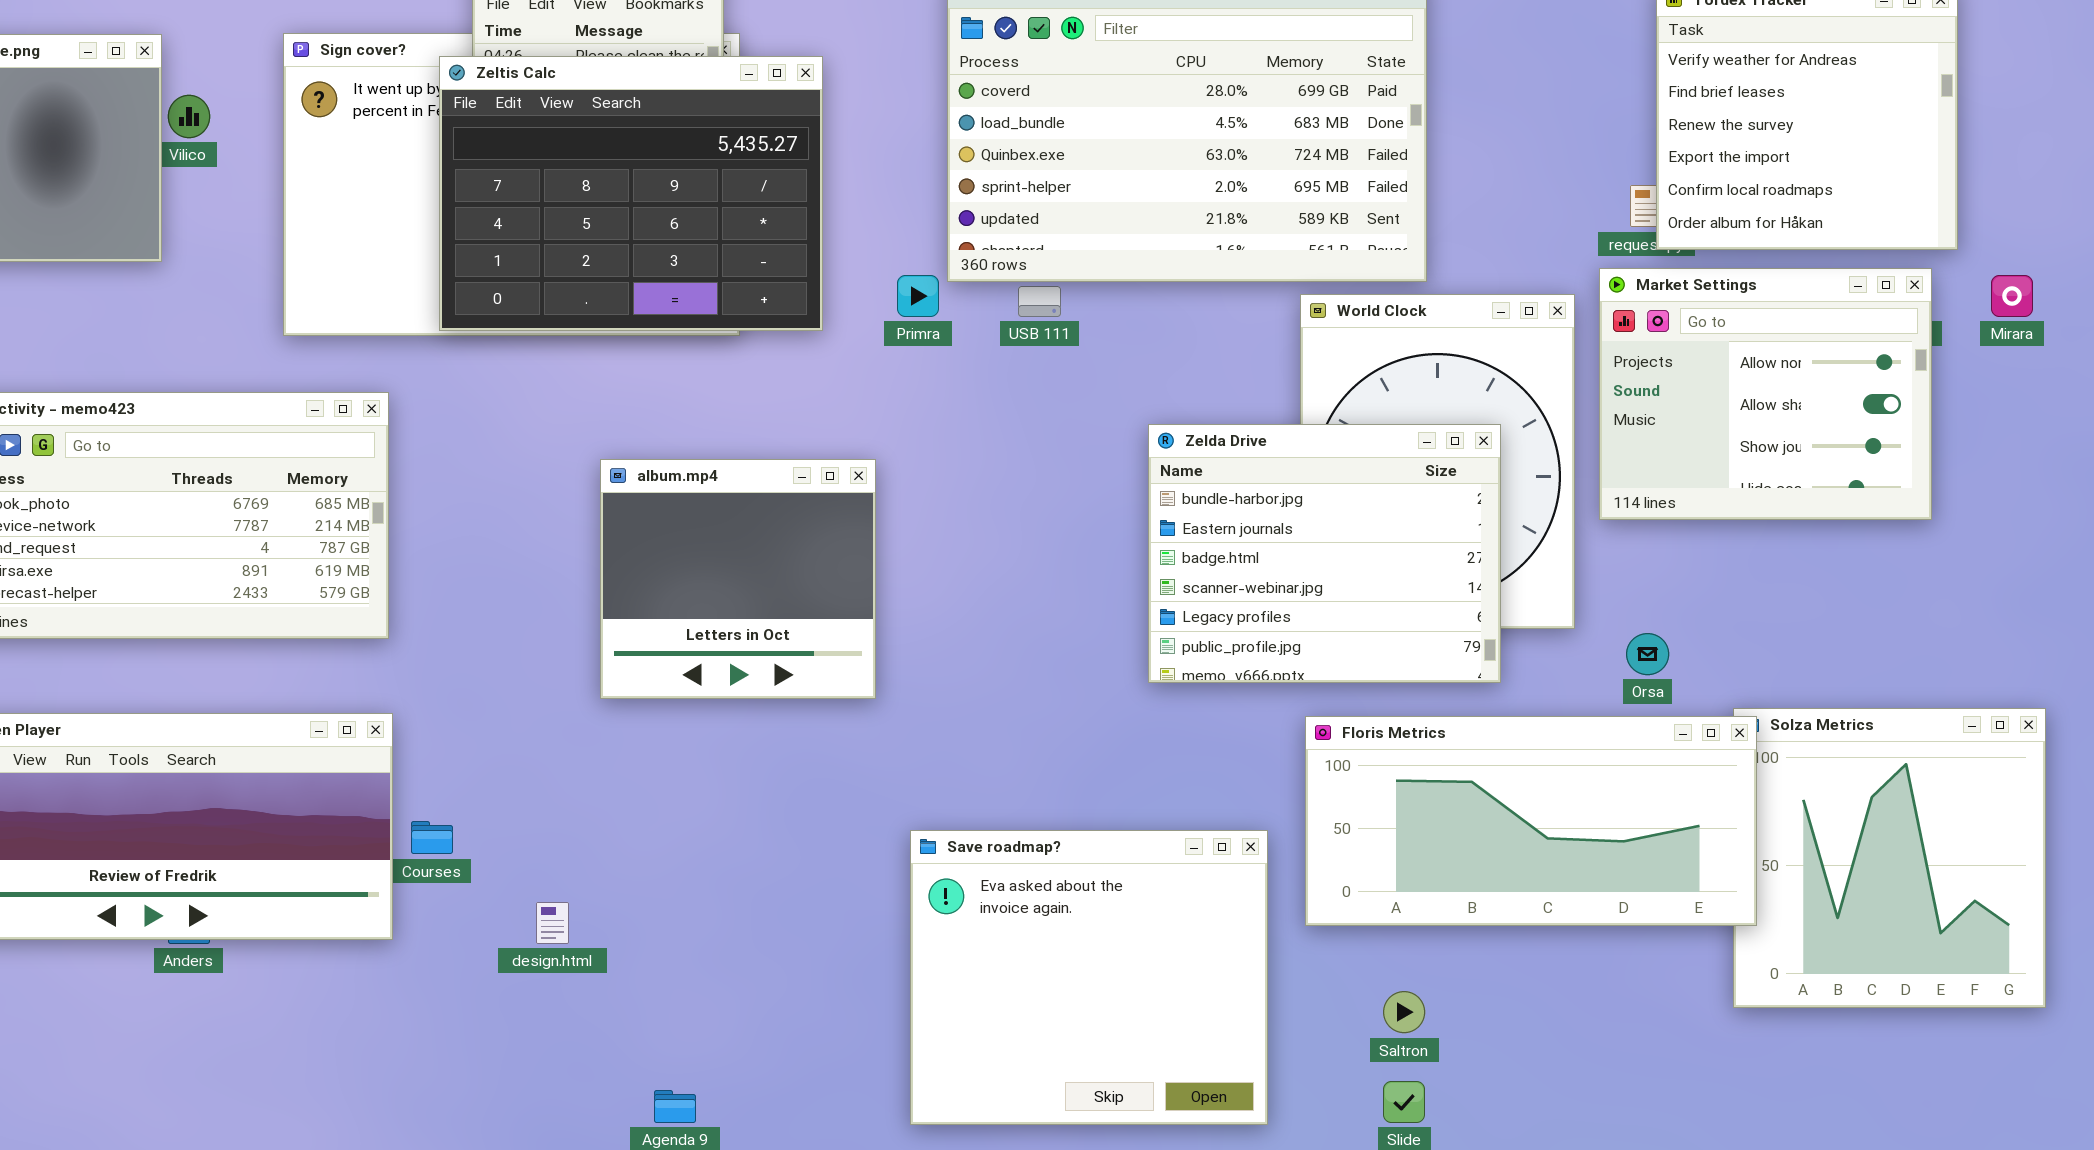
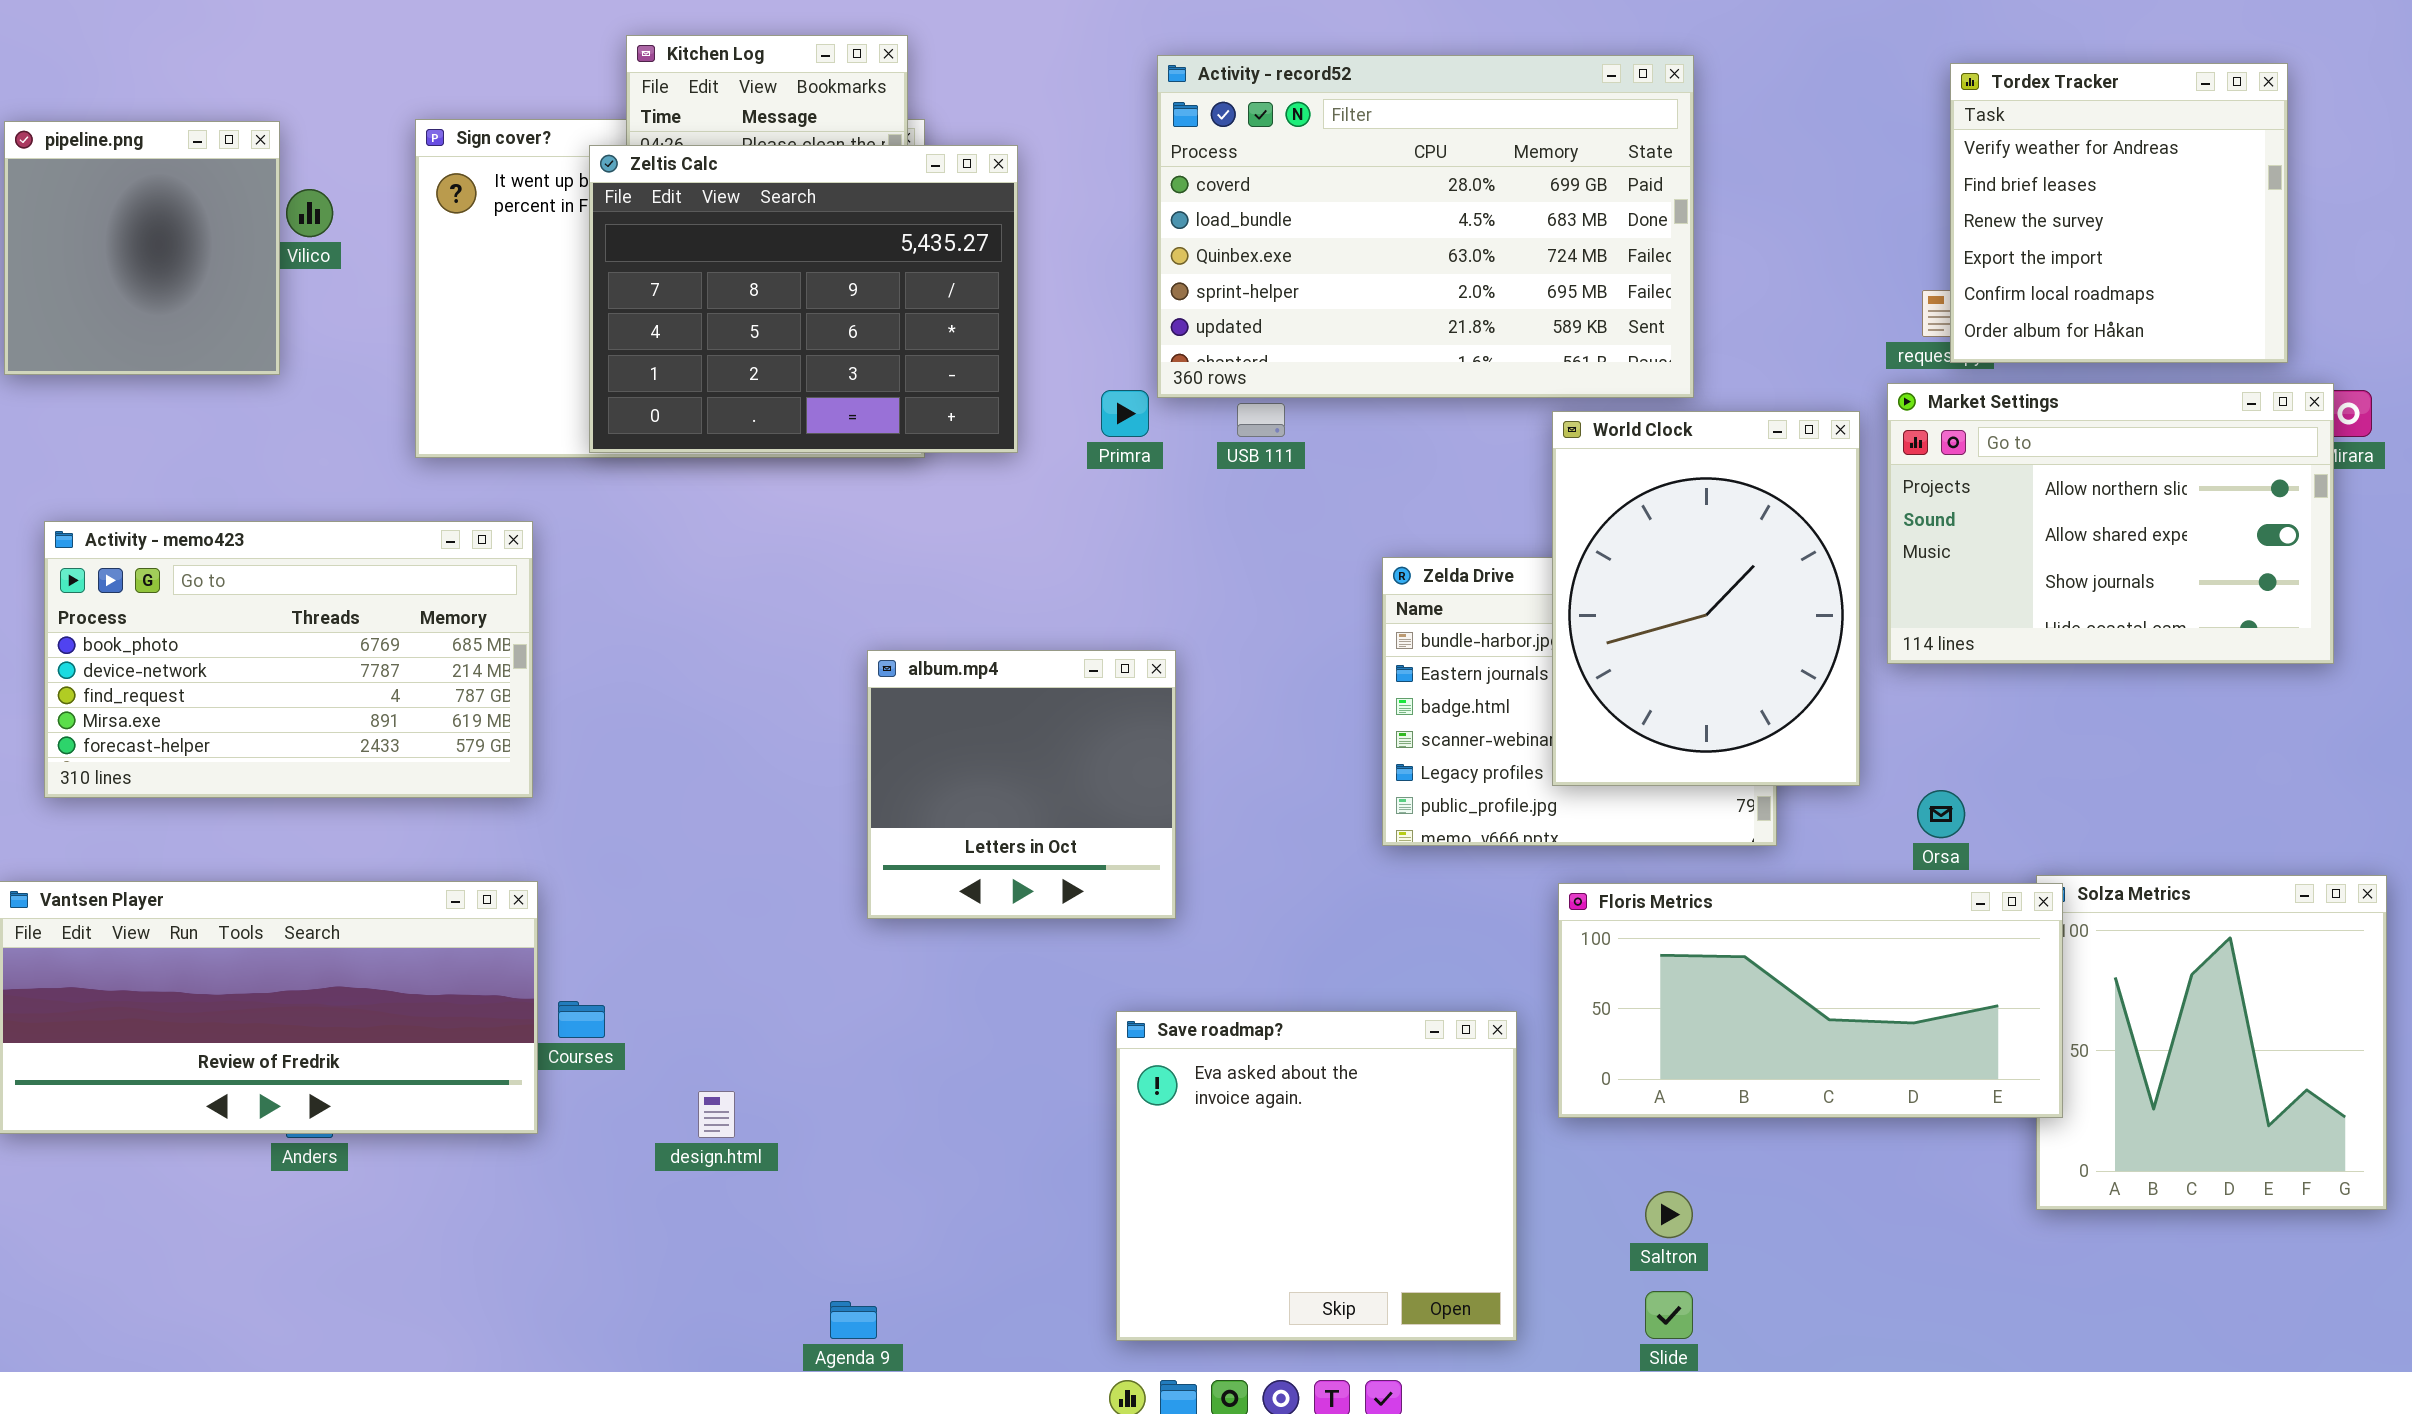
Market Settings: [1599,268,1932,520] -> [1887,383,2334,664], resized
World Clock: [1300,294,1575,629] -> [1552,411,1860,786], raised
album.mp4: [600,459,876,699] -> [867,650,1176,919], moved

